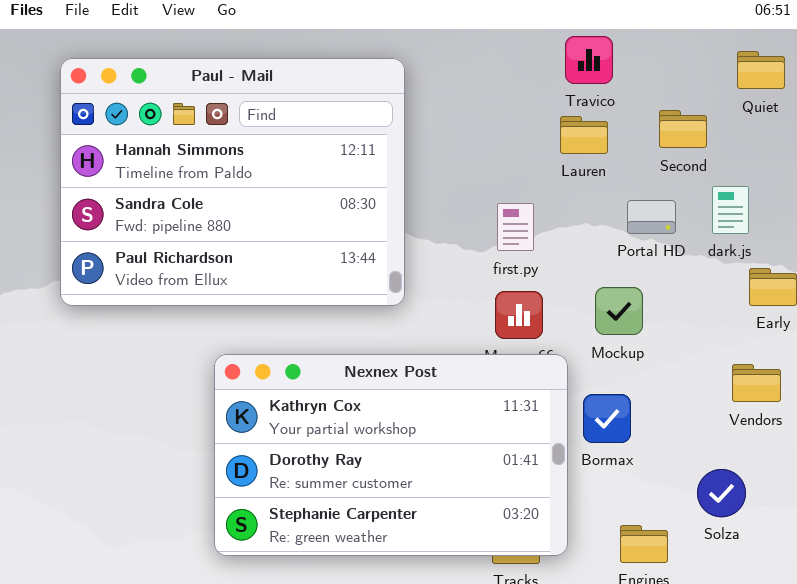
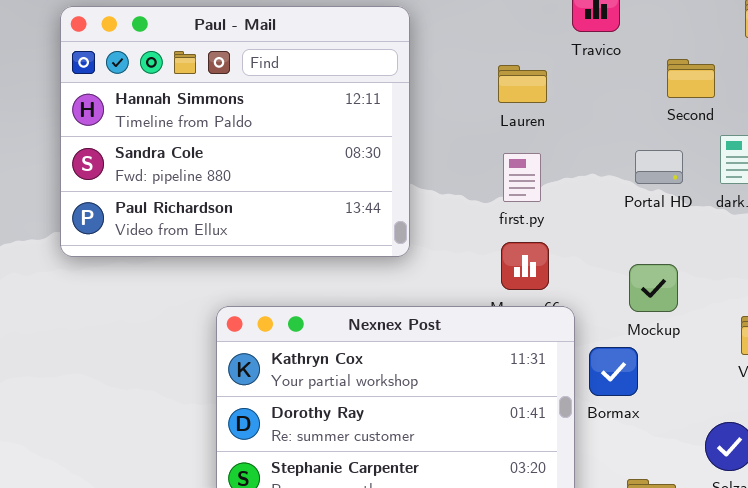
Lauren: [560,116,608,154] -> [498,65,547,103], moved
Mockup: [595,287,643,335] -> [629,264,678,312], moved

